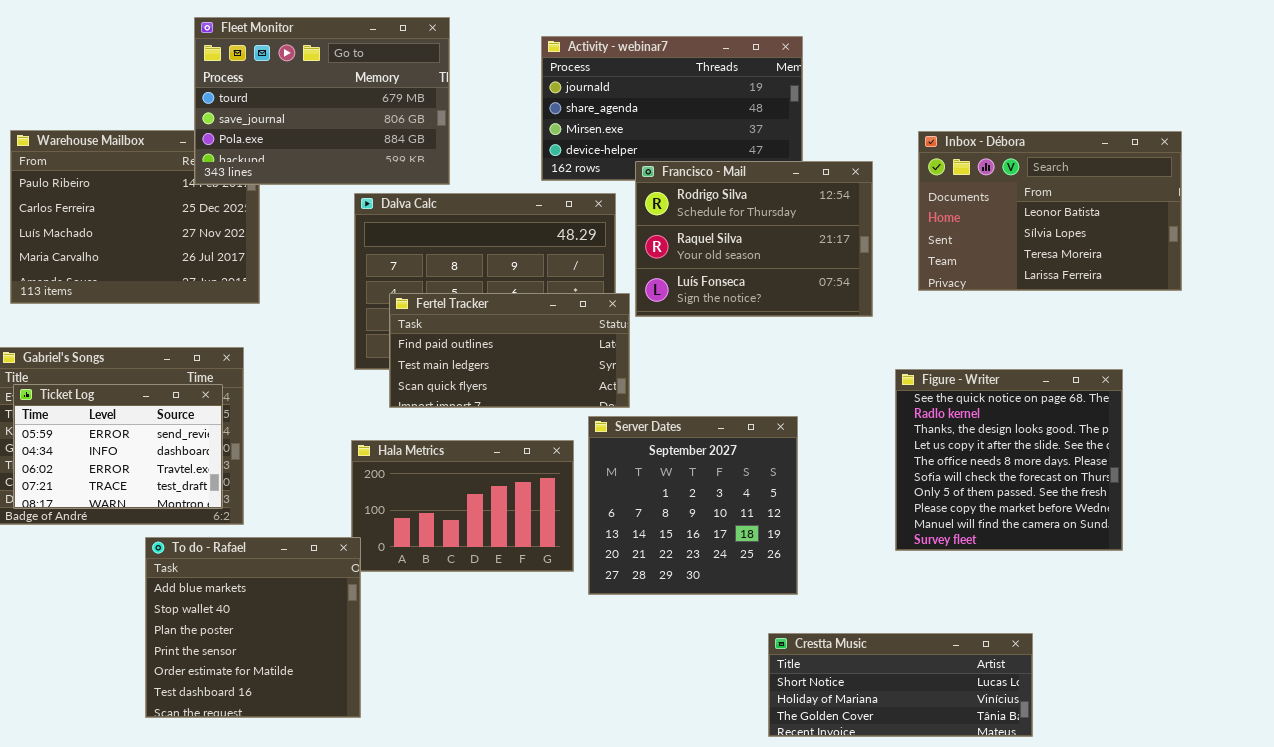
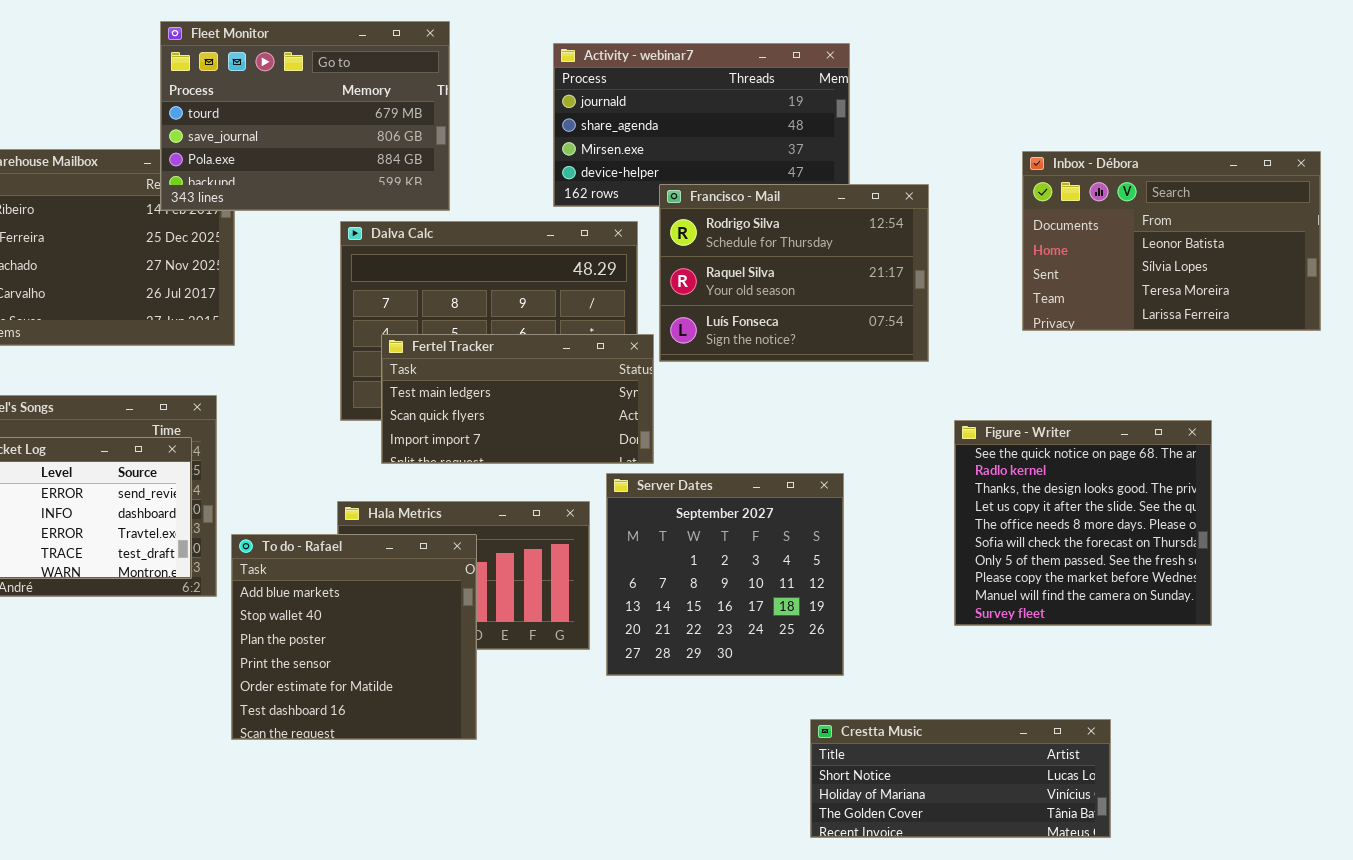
Inbox - Débora: [918,131,1182,291] -> [1022,151,1321,331], moved
Fertel Tracker: [389,293,630,408] -> [381,334,654,464], scrolled down 1 row
To do - Rafael: [145,537,361,718] -> [231,534,477,740], moved

